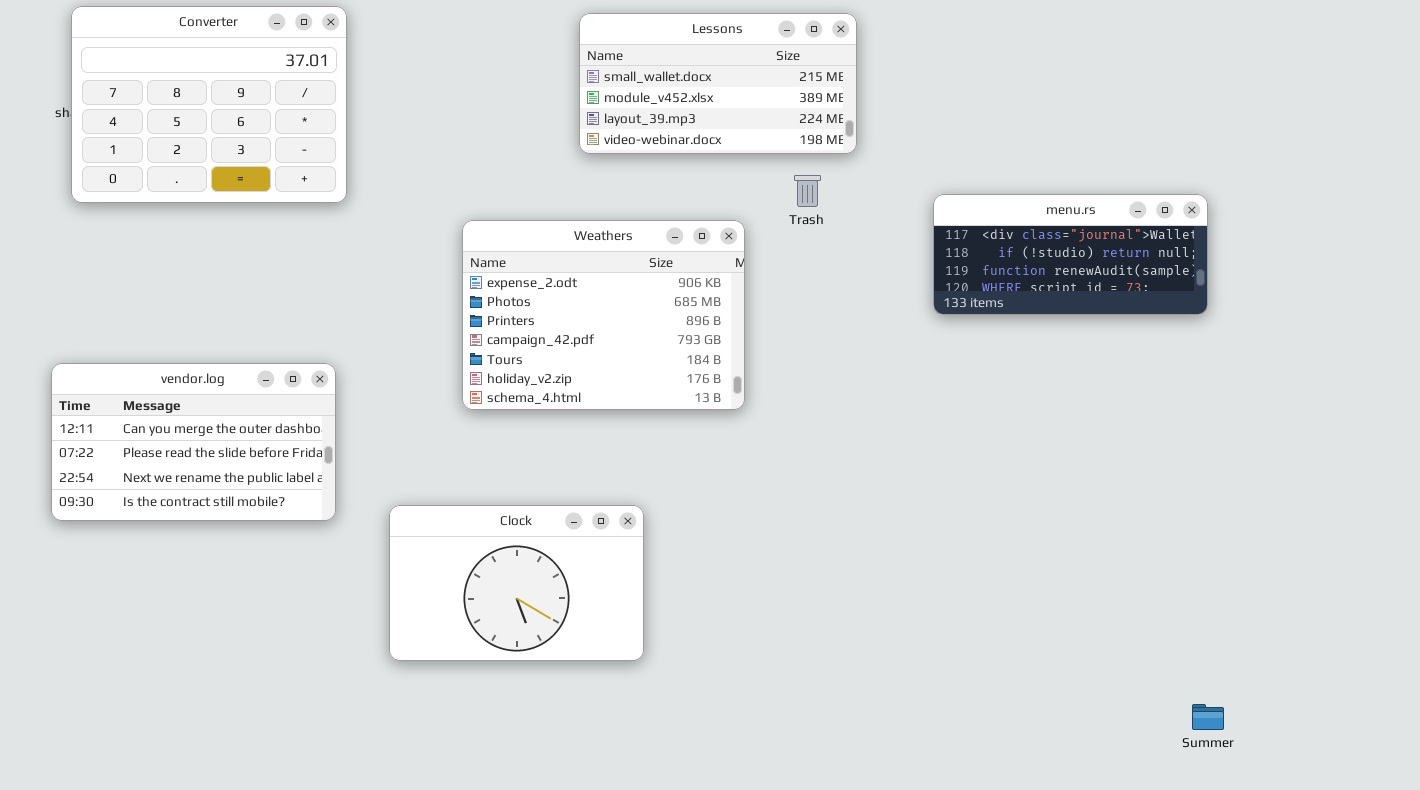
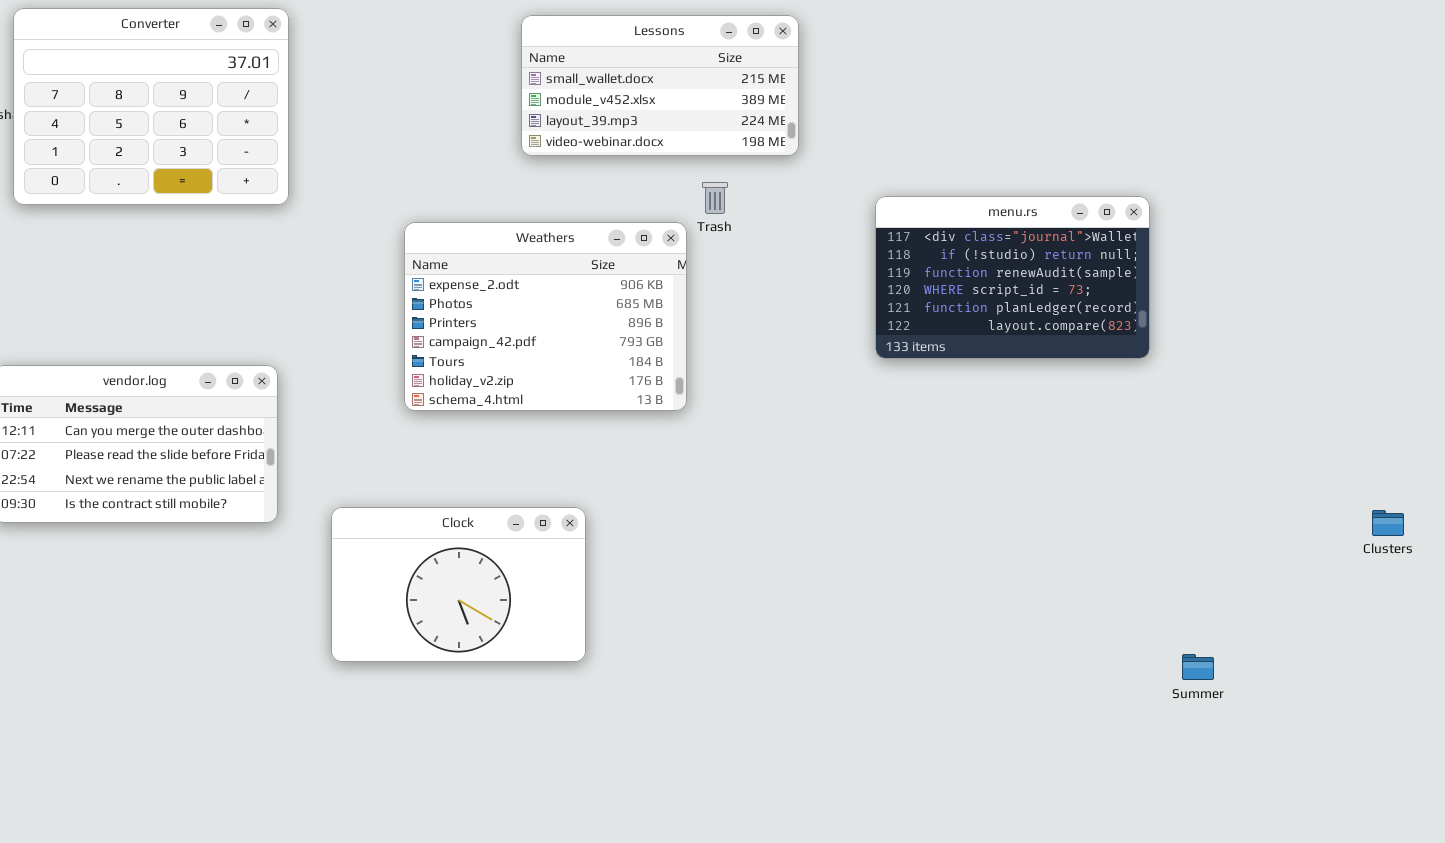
Trash: [794,175,821,207] -> [702,182,728,214], moved
menu.rs: [933,194,1208,315] -> [875,196,1150,359], resized
Summer: [1192,704,1224,730] -> [1182,654,1214,680], moved

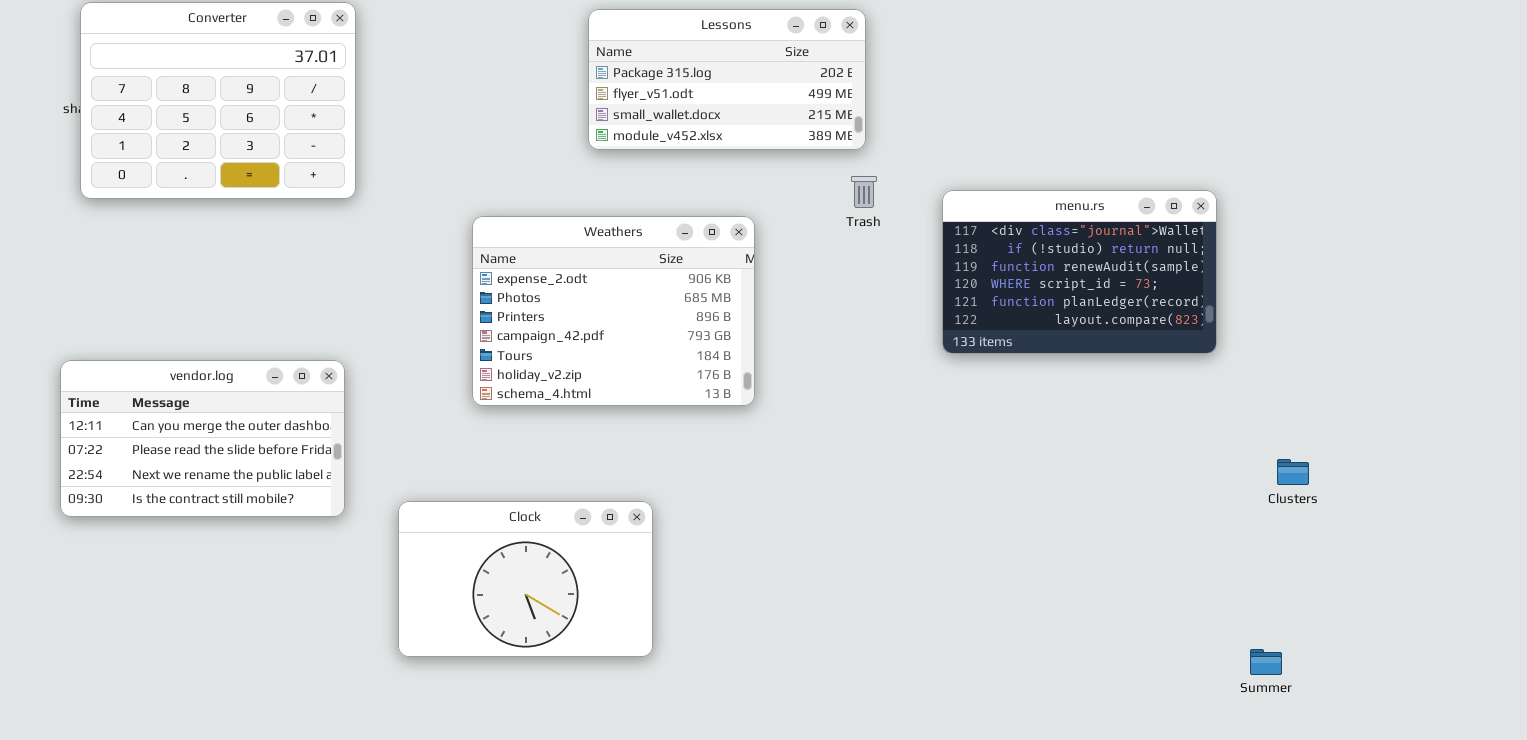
Lessons: [521,15,799,156] -> [588,9,866,150], scrolled up 2 rows
Trash: [702,182,728,214] -> [851,176,877,208], moved
Clusters: [1372,510,1404,536] -> [1277,459,1309,485], moved

